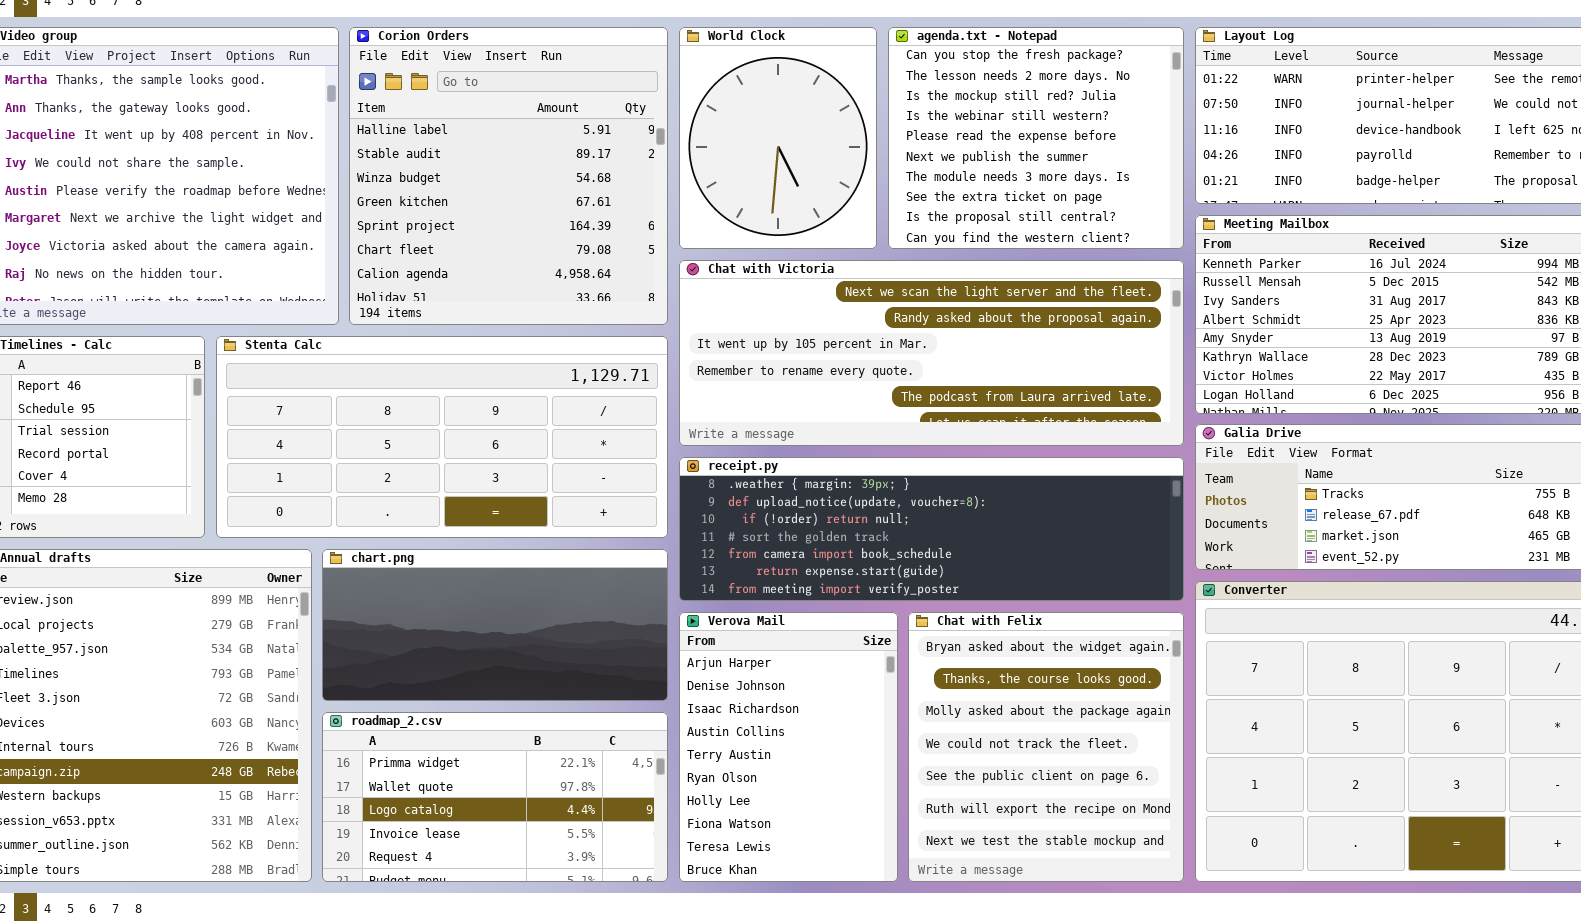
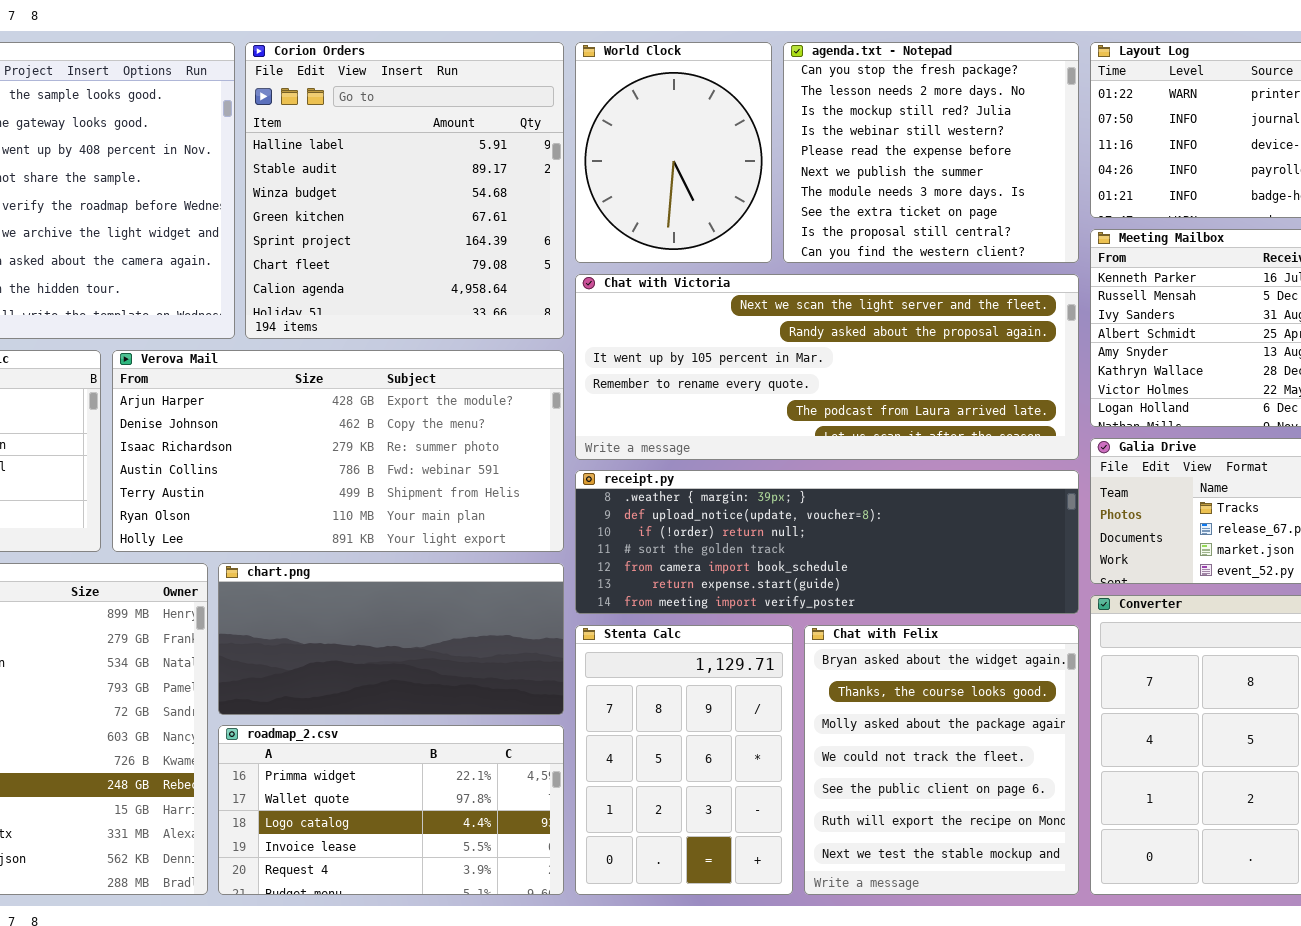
Stenta Calc: [216,336,668,538] -> [575,625,793,895], moved, resized
Verova Mail: [679,612,898,882] -> [112,350,564,552], moved, resized

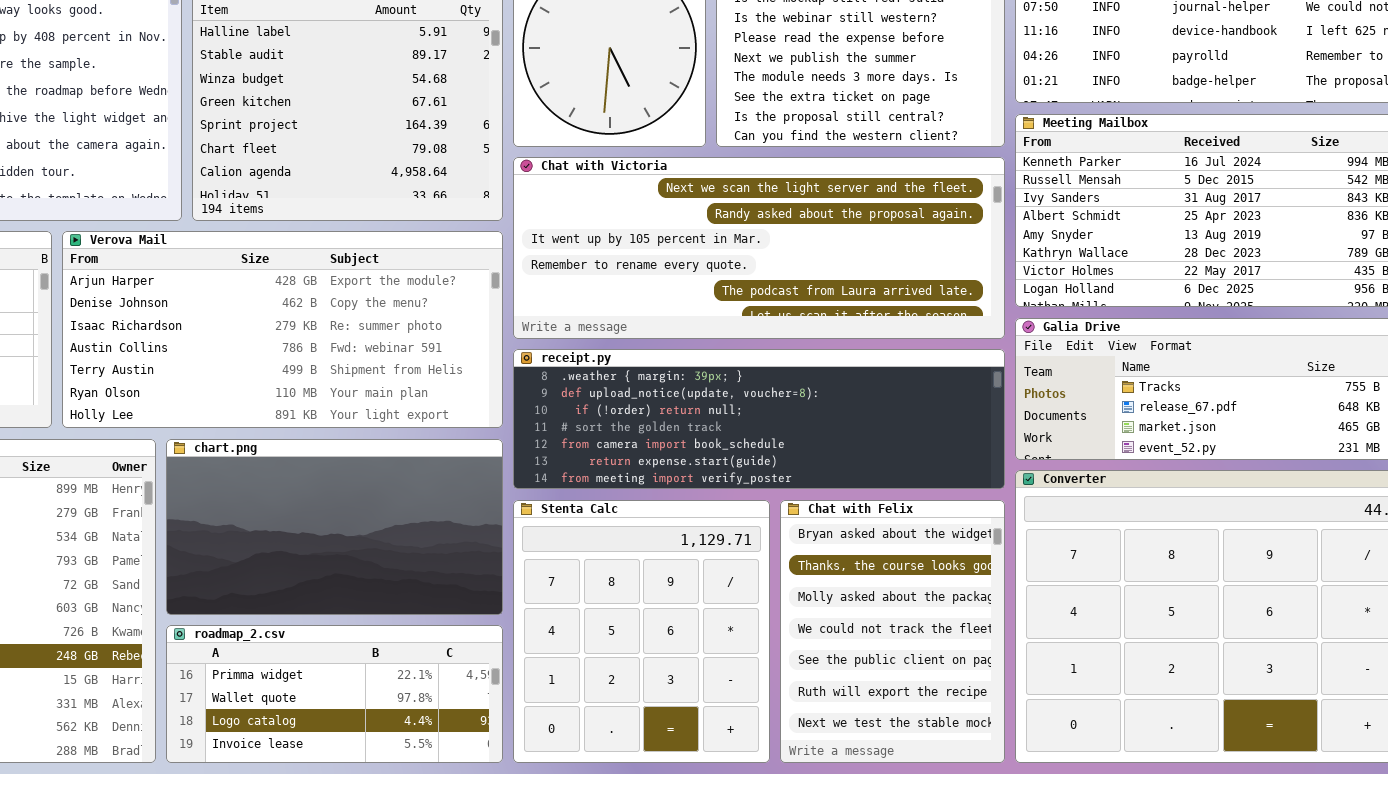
chart.png: [218,563,564,715] -> [166,439,503,615], resized
Stenta Calc: [575,625,793,895] -> [513,500,770,763], resized
Chat with Felix: [804,625,1079,895] -> [780,500,1005,763], resized
roadmap_2.csv: [218,725,564,895] -> [166,625,503,763], resized

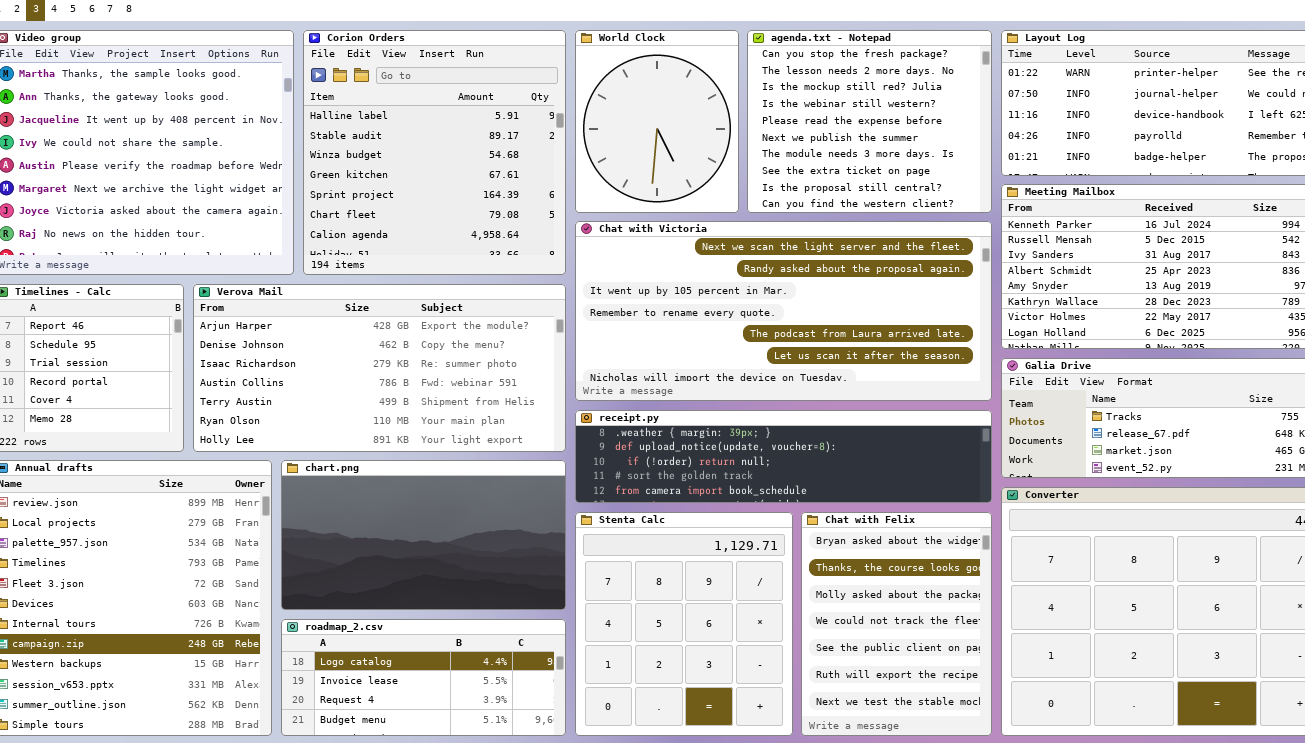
Chat with Victoria: [513,157,1005,339] -> [575,221,992,401], resized
receipt.py: [513,349,1005,489] -> [575,410,992,503], resized
roadmap_2.csv: [166,625,503,763] -> [281,619,566,736], scrolled down 2 rows

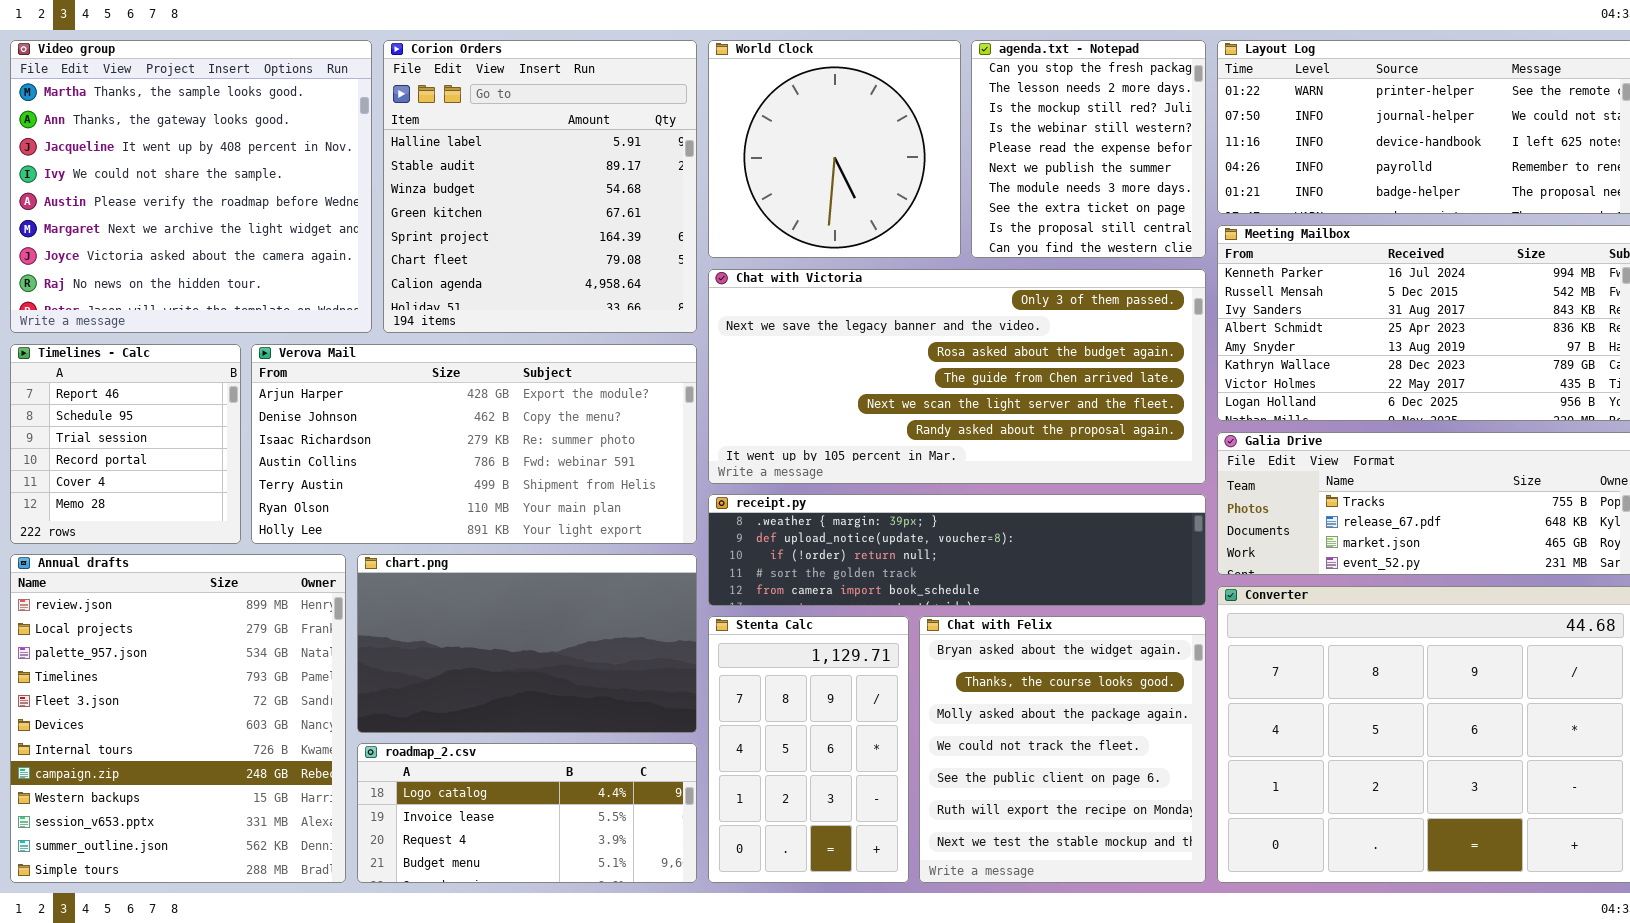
World Clock: [575,30,739,213] -> [708,40,961,258], resized
agenda.txt - Notepad: [747,30,992,213] -> [971,40,1206,258], resized
Chat with Victoria: [575,221,992,401] -> [708,269,1206,484], scrolled up 4 rows
Stenta Calc: [575,512,793,736] -> [708,616,909,883], resized
Chat with Felix: [801,512,992,736] -> [919,616,1206,883], resized

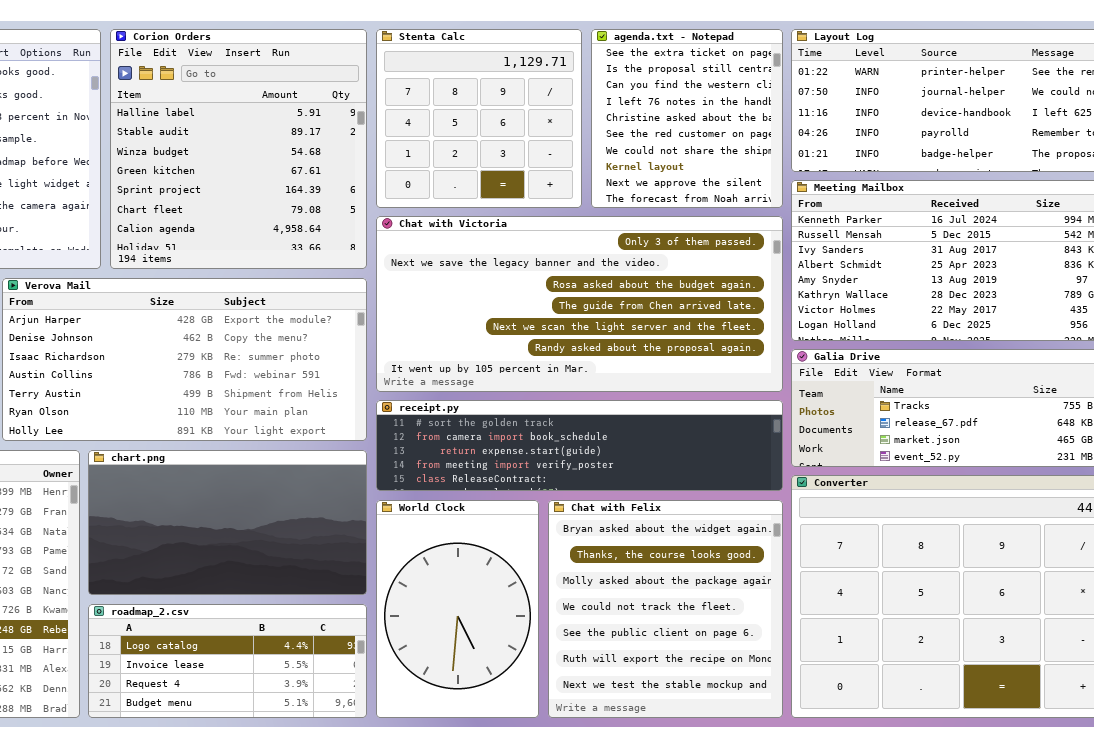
World Clock: [708,40,961,258] -> [376,500,539,718], moved, resized
agenda.txt - Notepad: [971,40,1206,258] -> [591,29,783,208], scrolled down 7 rows
receipt.py: [708,494,1206,606] -> [376,400,783,491], scrolled down 3 rows
Stenta Calc: [708,616,909,883] -> [376,29,582,208], moved, resized

